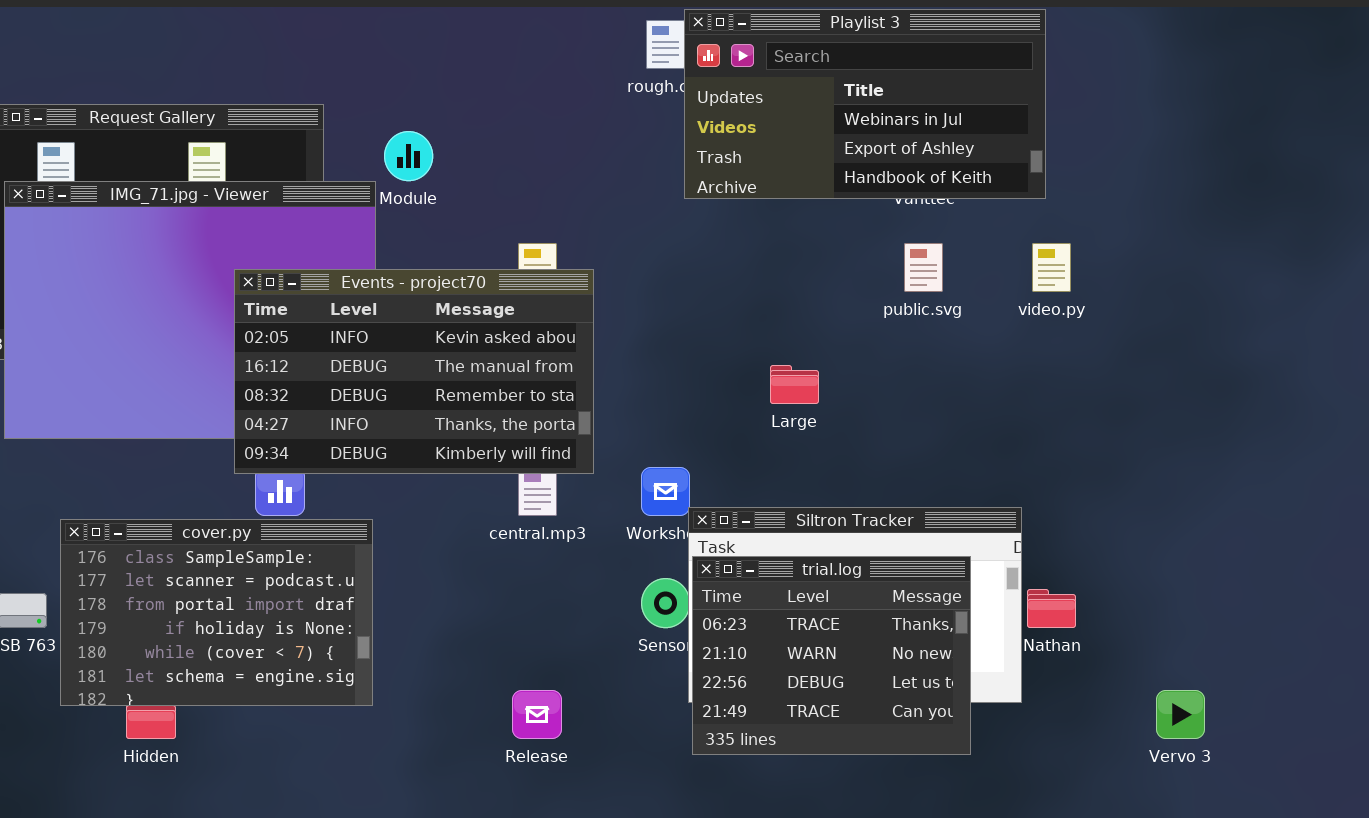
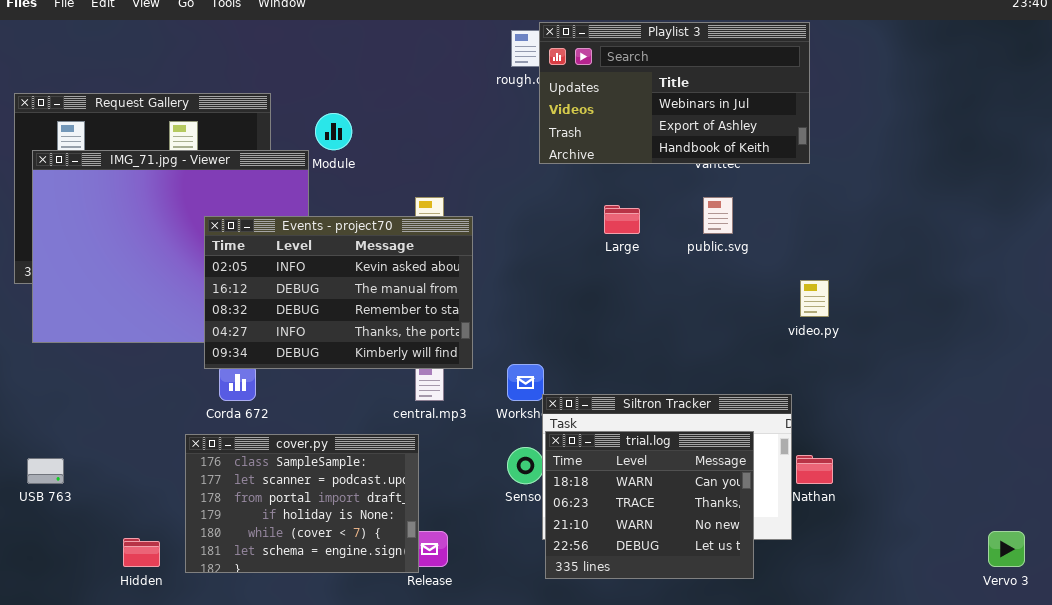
video.py: [1032,243,1071,292] -> [800,280,829,317], moved
Large: [770,365,819,404] -> [604,205,640,234], moved
cover.py: [60,519,373,706] -> [185,434,419,573], moved
trial.log: [692,556,971,755] -> [545,431,754,579], scrolled up 1 row
Vervo 3: [1156,690,1205,739] -> [988,531,1025,567], moved

